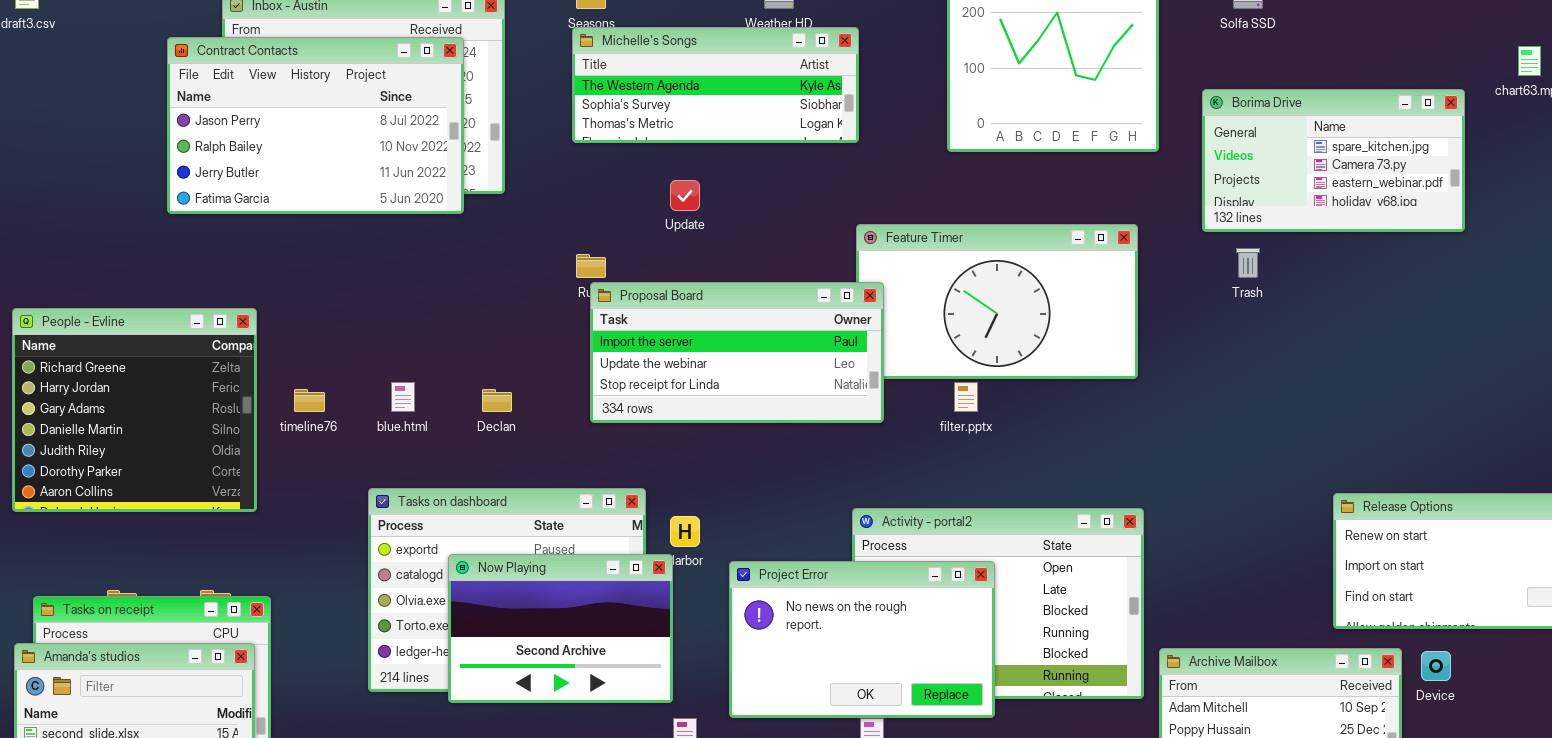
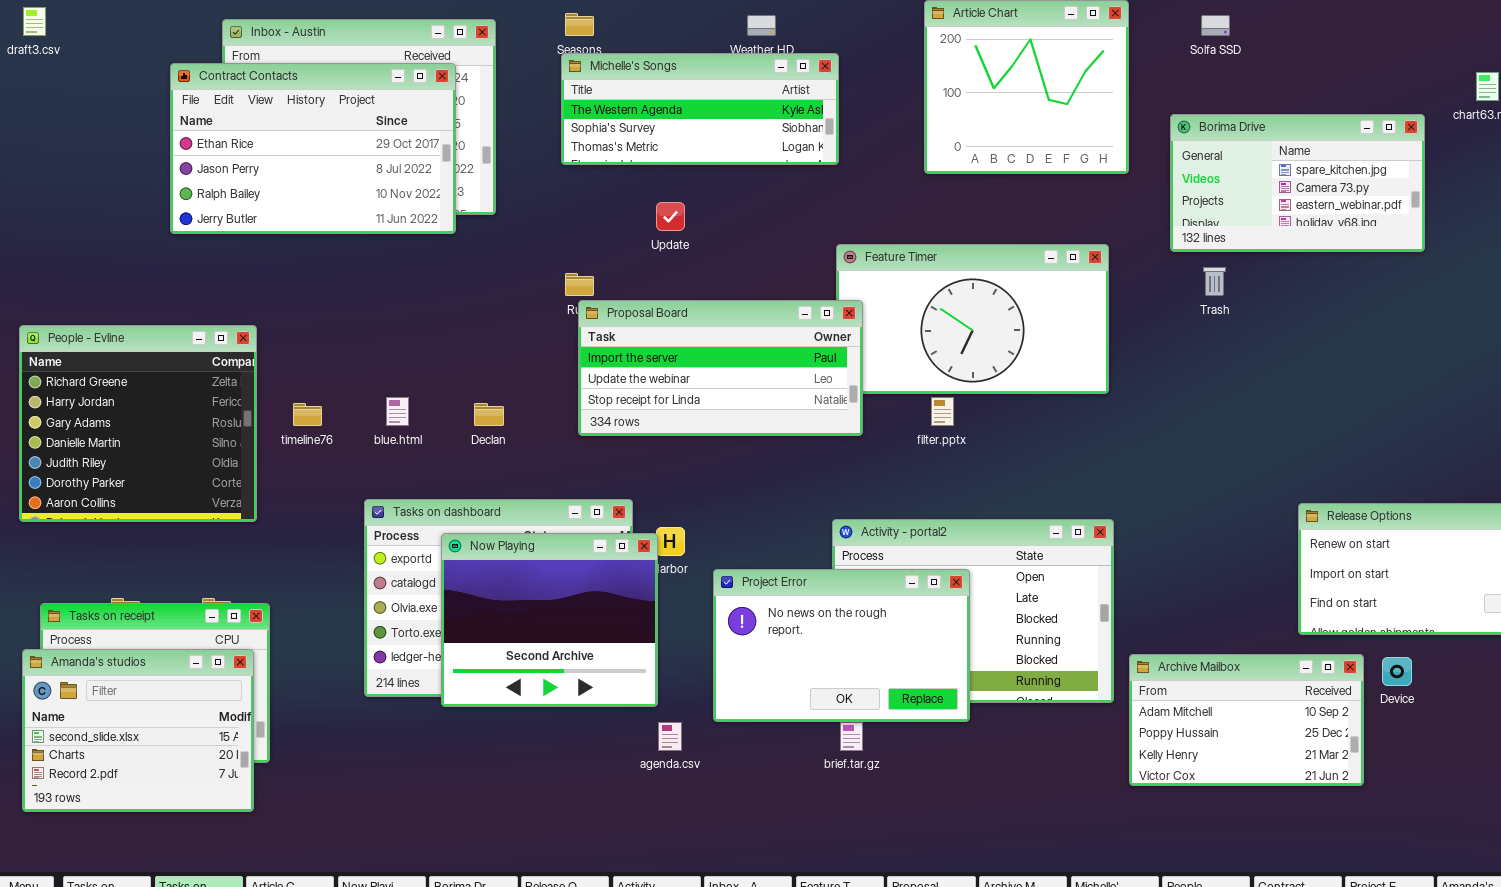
Contract Contacts: [167,37,464,214] -> [170,63,456,234], scrolled up 1 row
Now Playing: [448,554,673,703] -> [441,533,658,707], resized

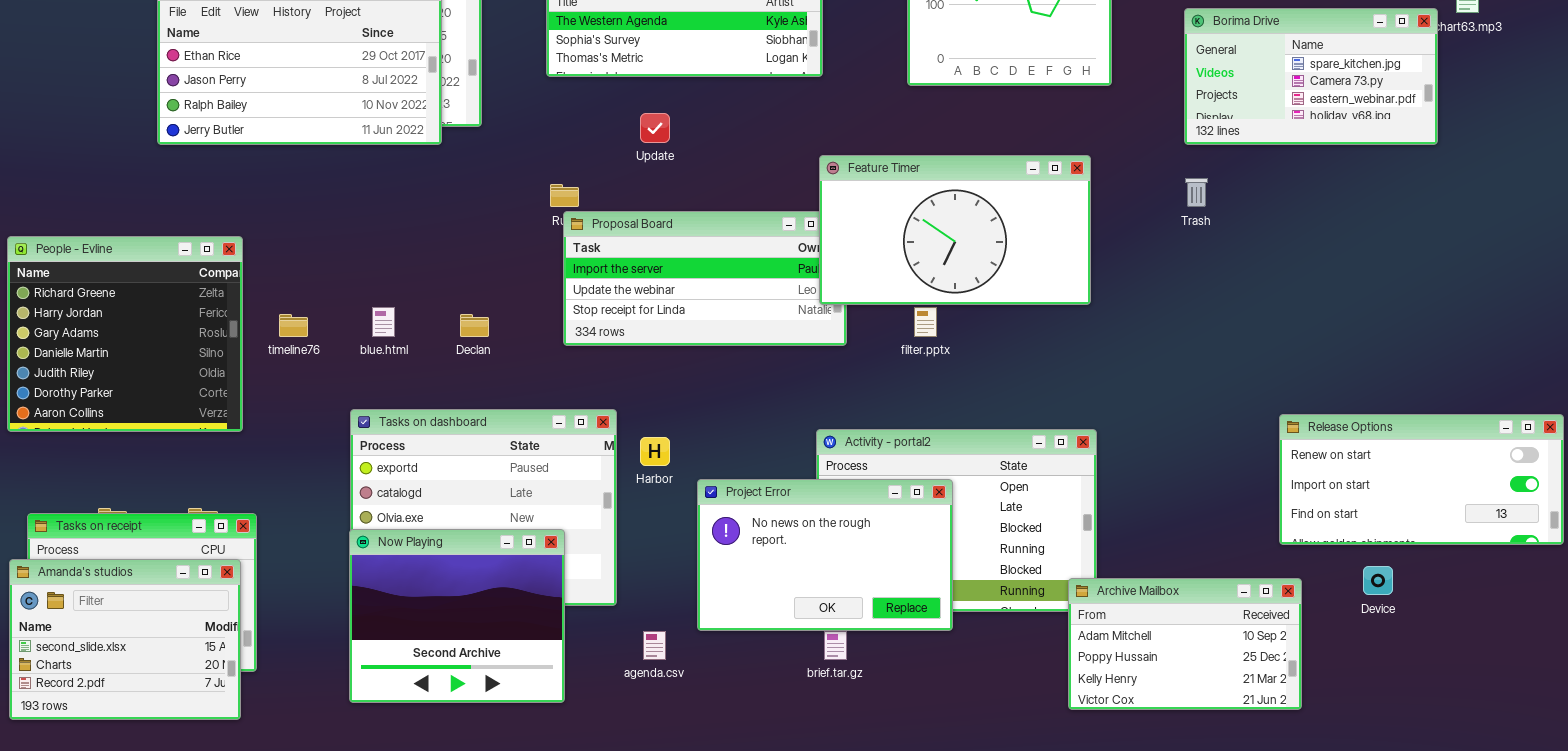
Borima Drive: [1170,114,1425,252] -> [1184,8,1438,145], moved
Feature Timer: [836,244,1109,394] -> [819,155,1091,305], raised
Now Playing: [441,533,658,707] -> [349,529,565,703], moved
Archive Mailbox: [1129,654,1364,786] -> [1068,578,1302,710], moved

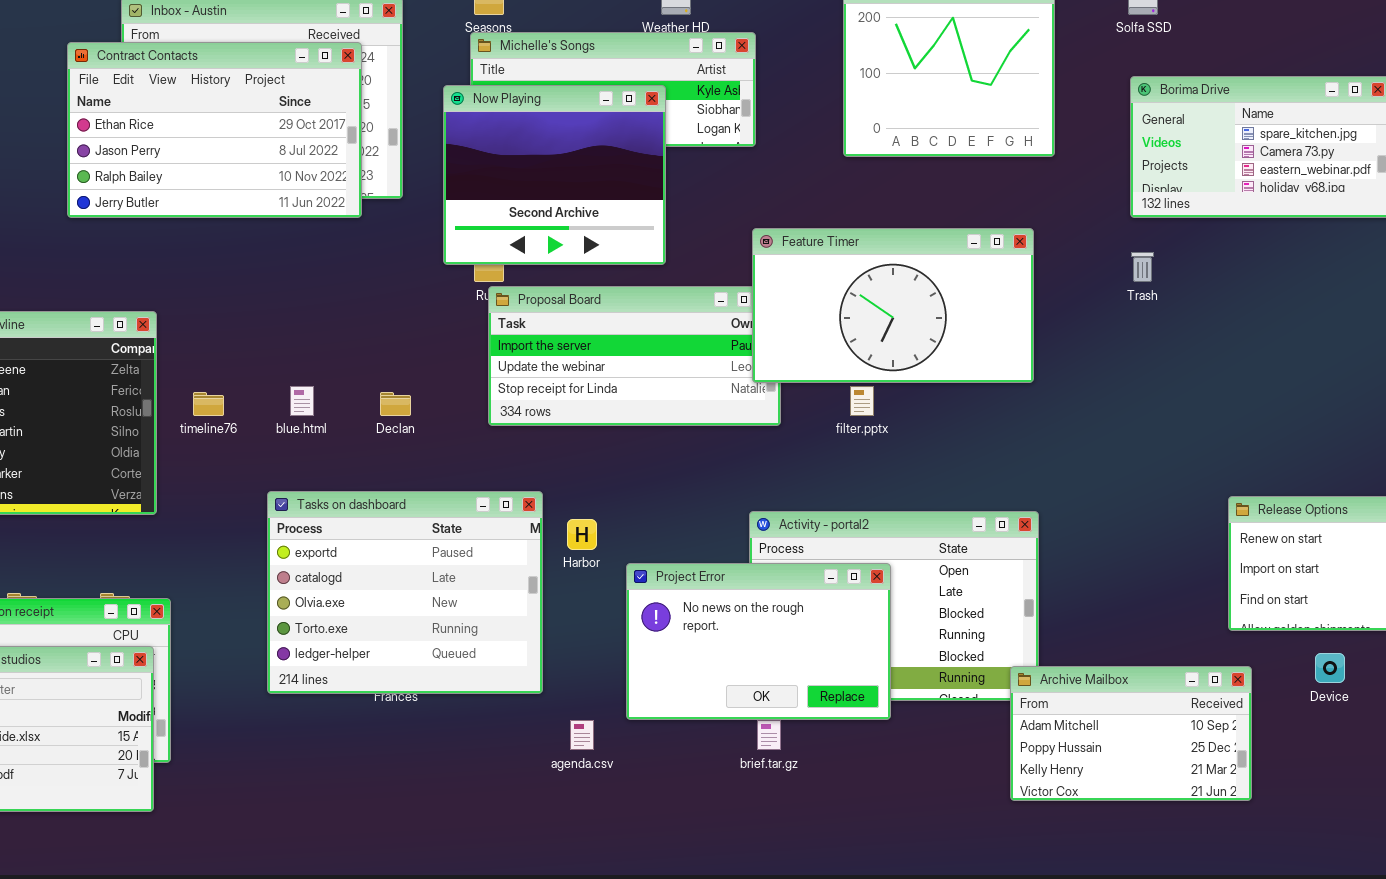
Now Playing: [349,529,565,703] -> [443,85,666,265], moved

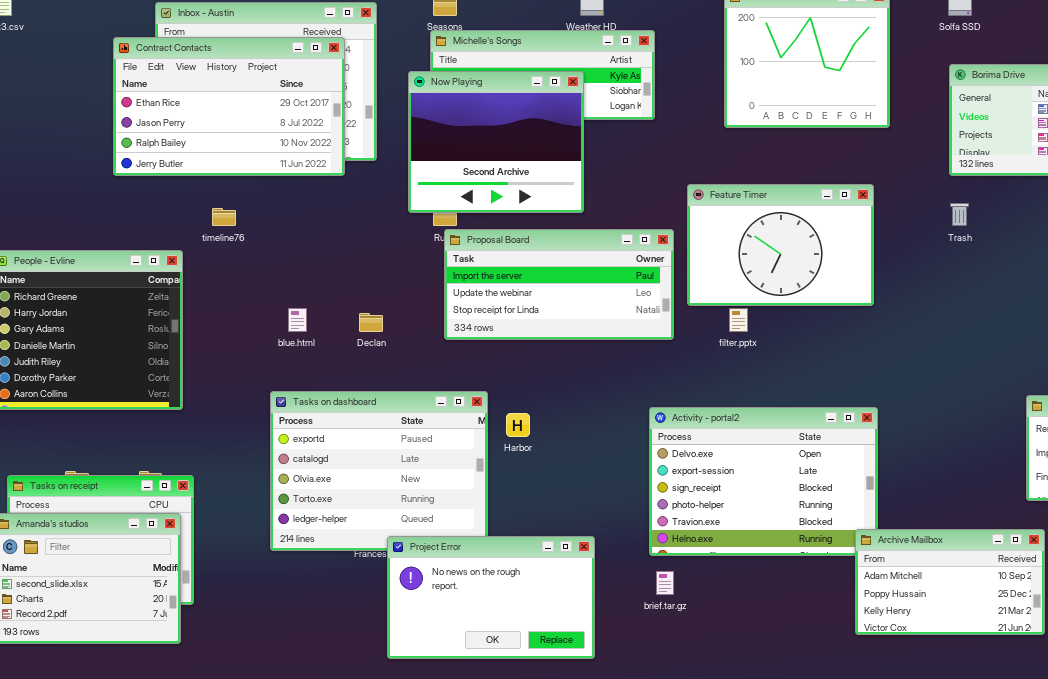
Feature Timer: [752,228,1034,383] -> [687,184,874,306], resized
timeline76: [193,392,224,416] -> [212,208,236,226], moved
Project Error: [626,563,891,720] -> [387,536,595,659], moved

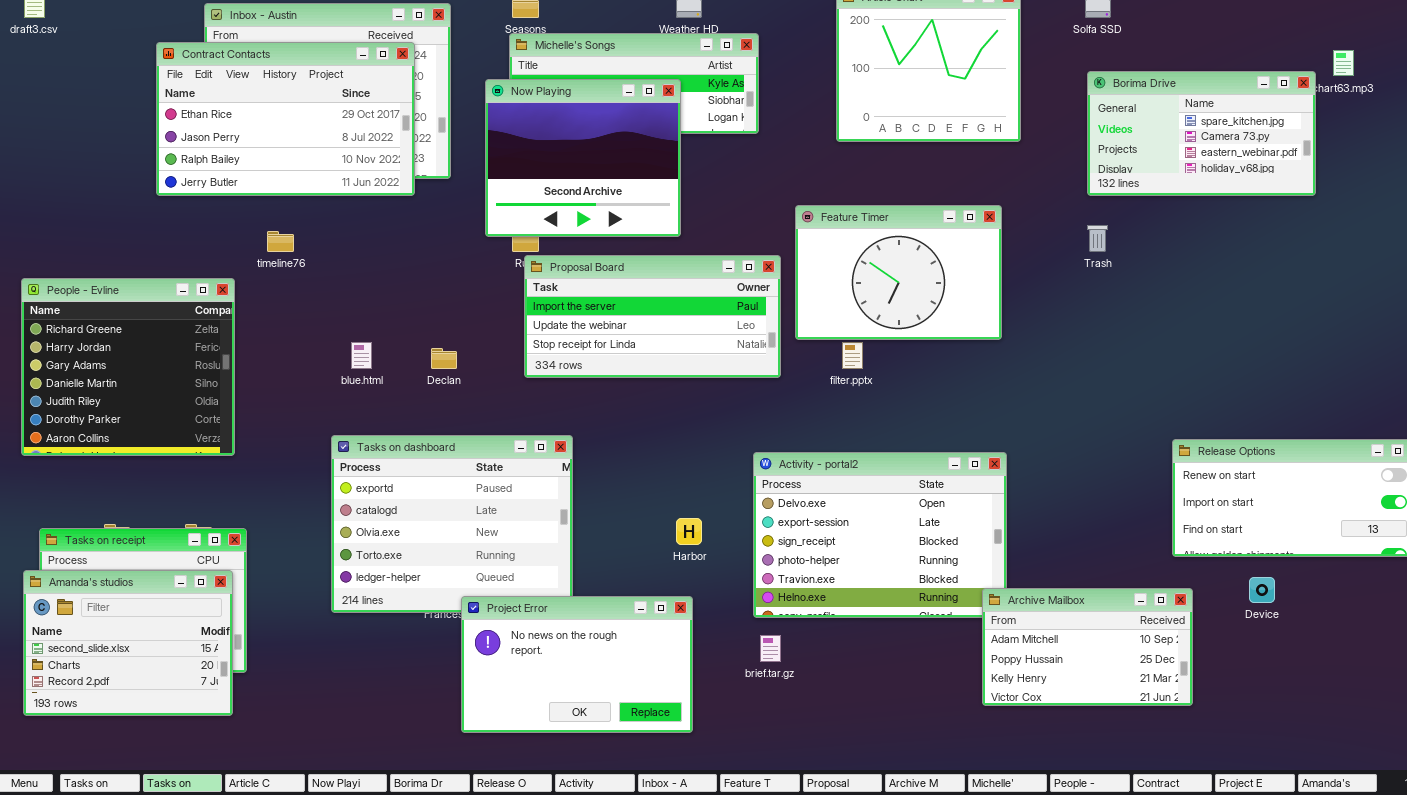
Harbor: [506,413,530,437] -> [676,518,702,545], moved

